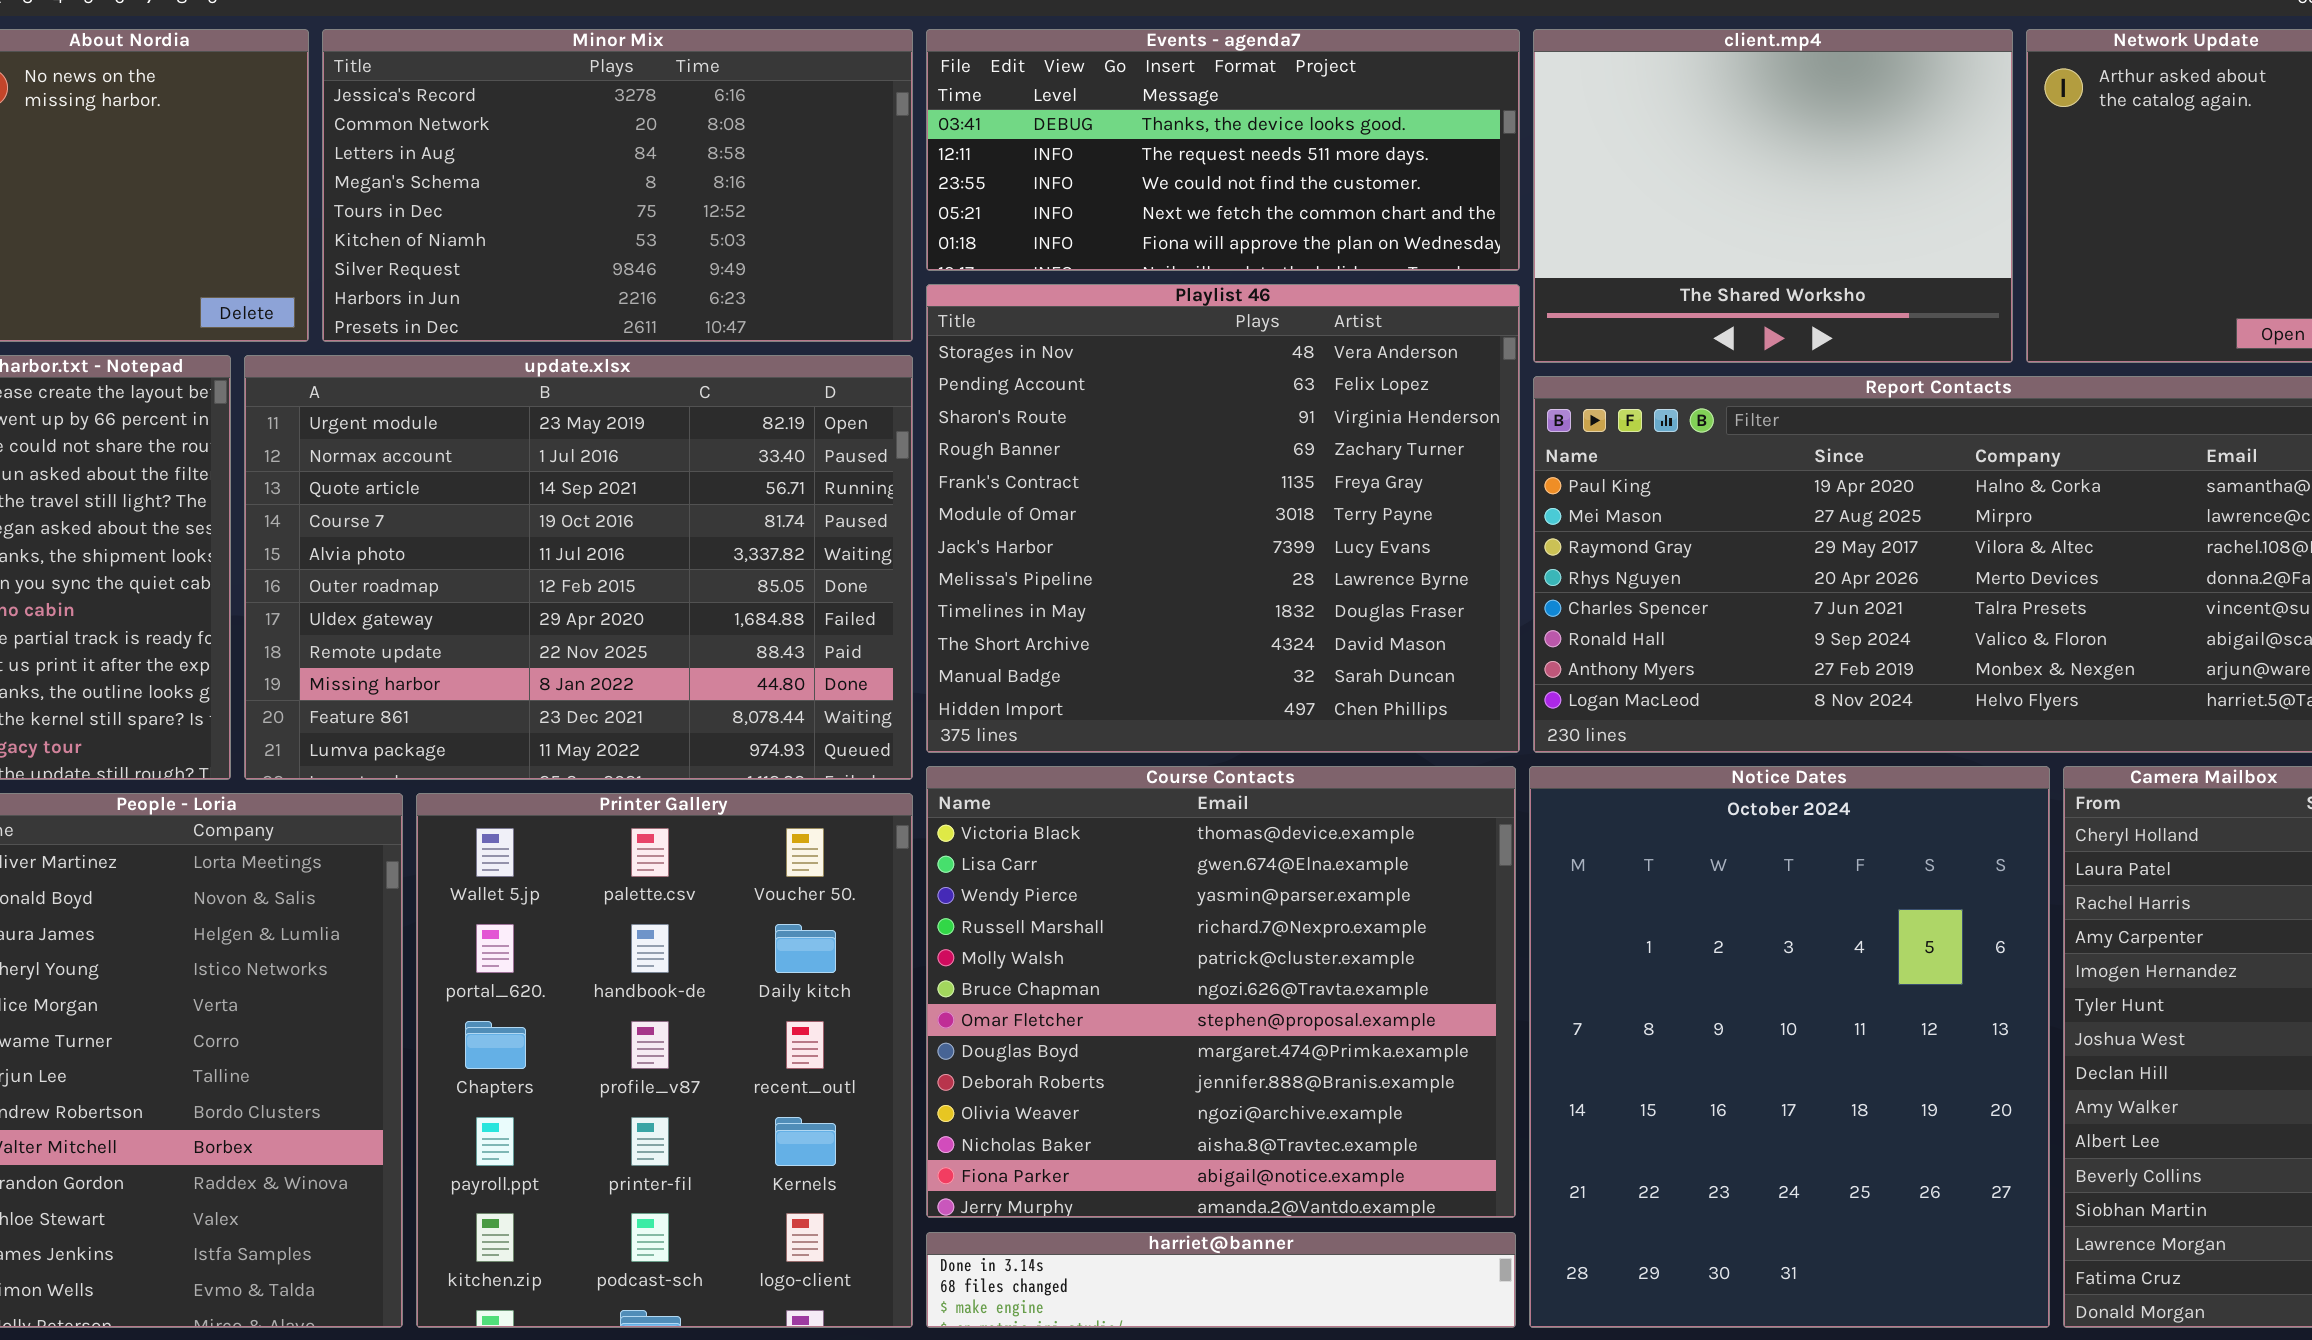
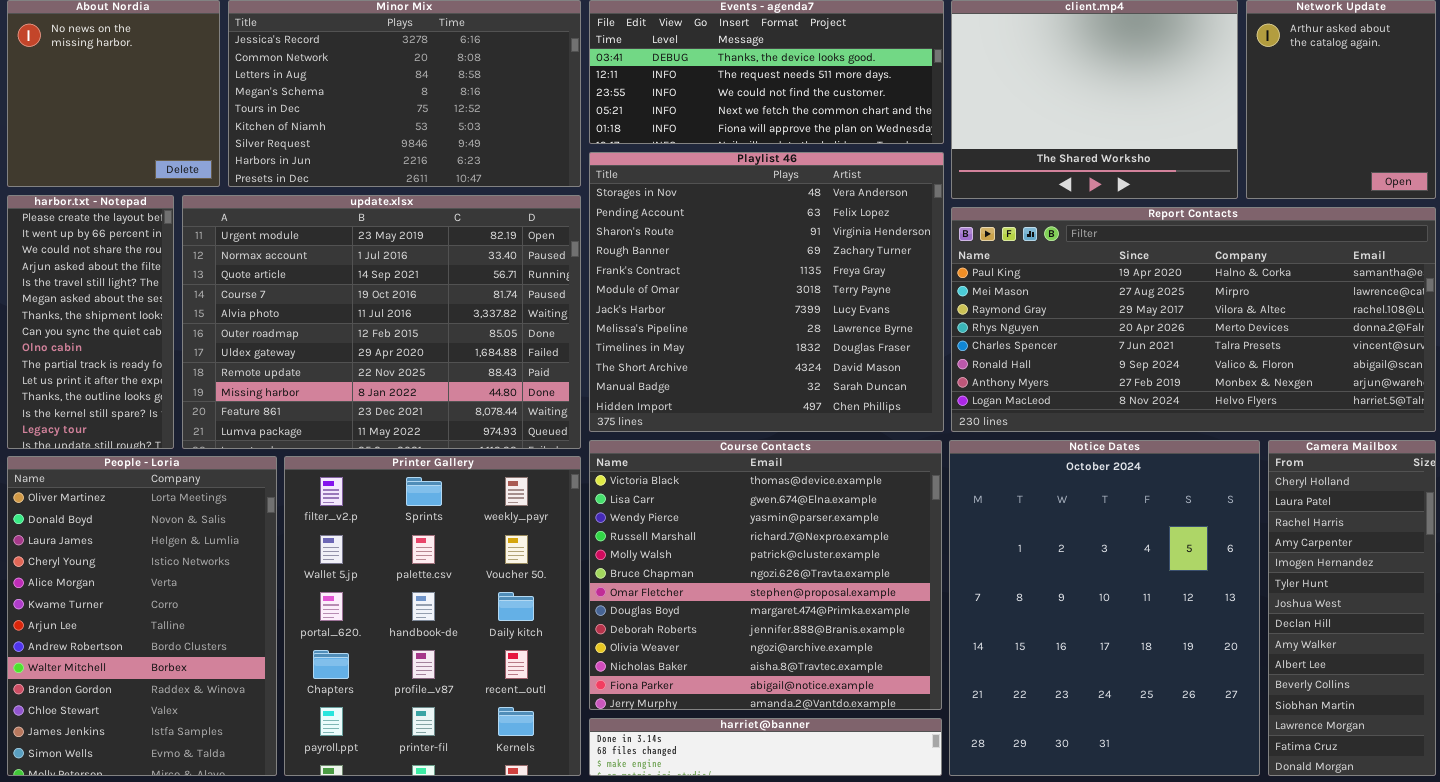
Printer Gallery: [416,793,913,1328] -> [284,456,581,776], scrolled up 1 row

